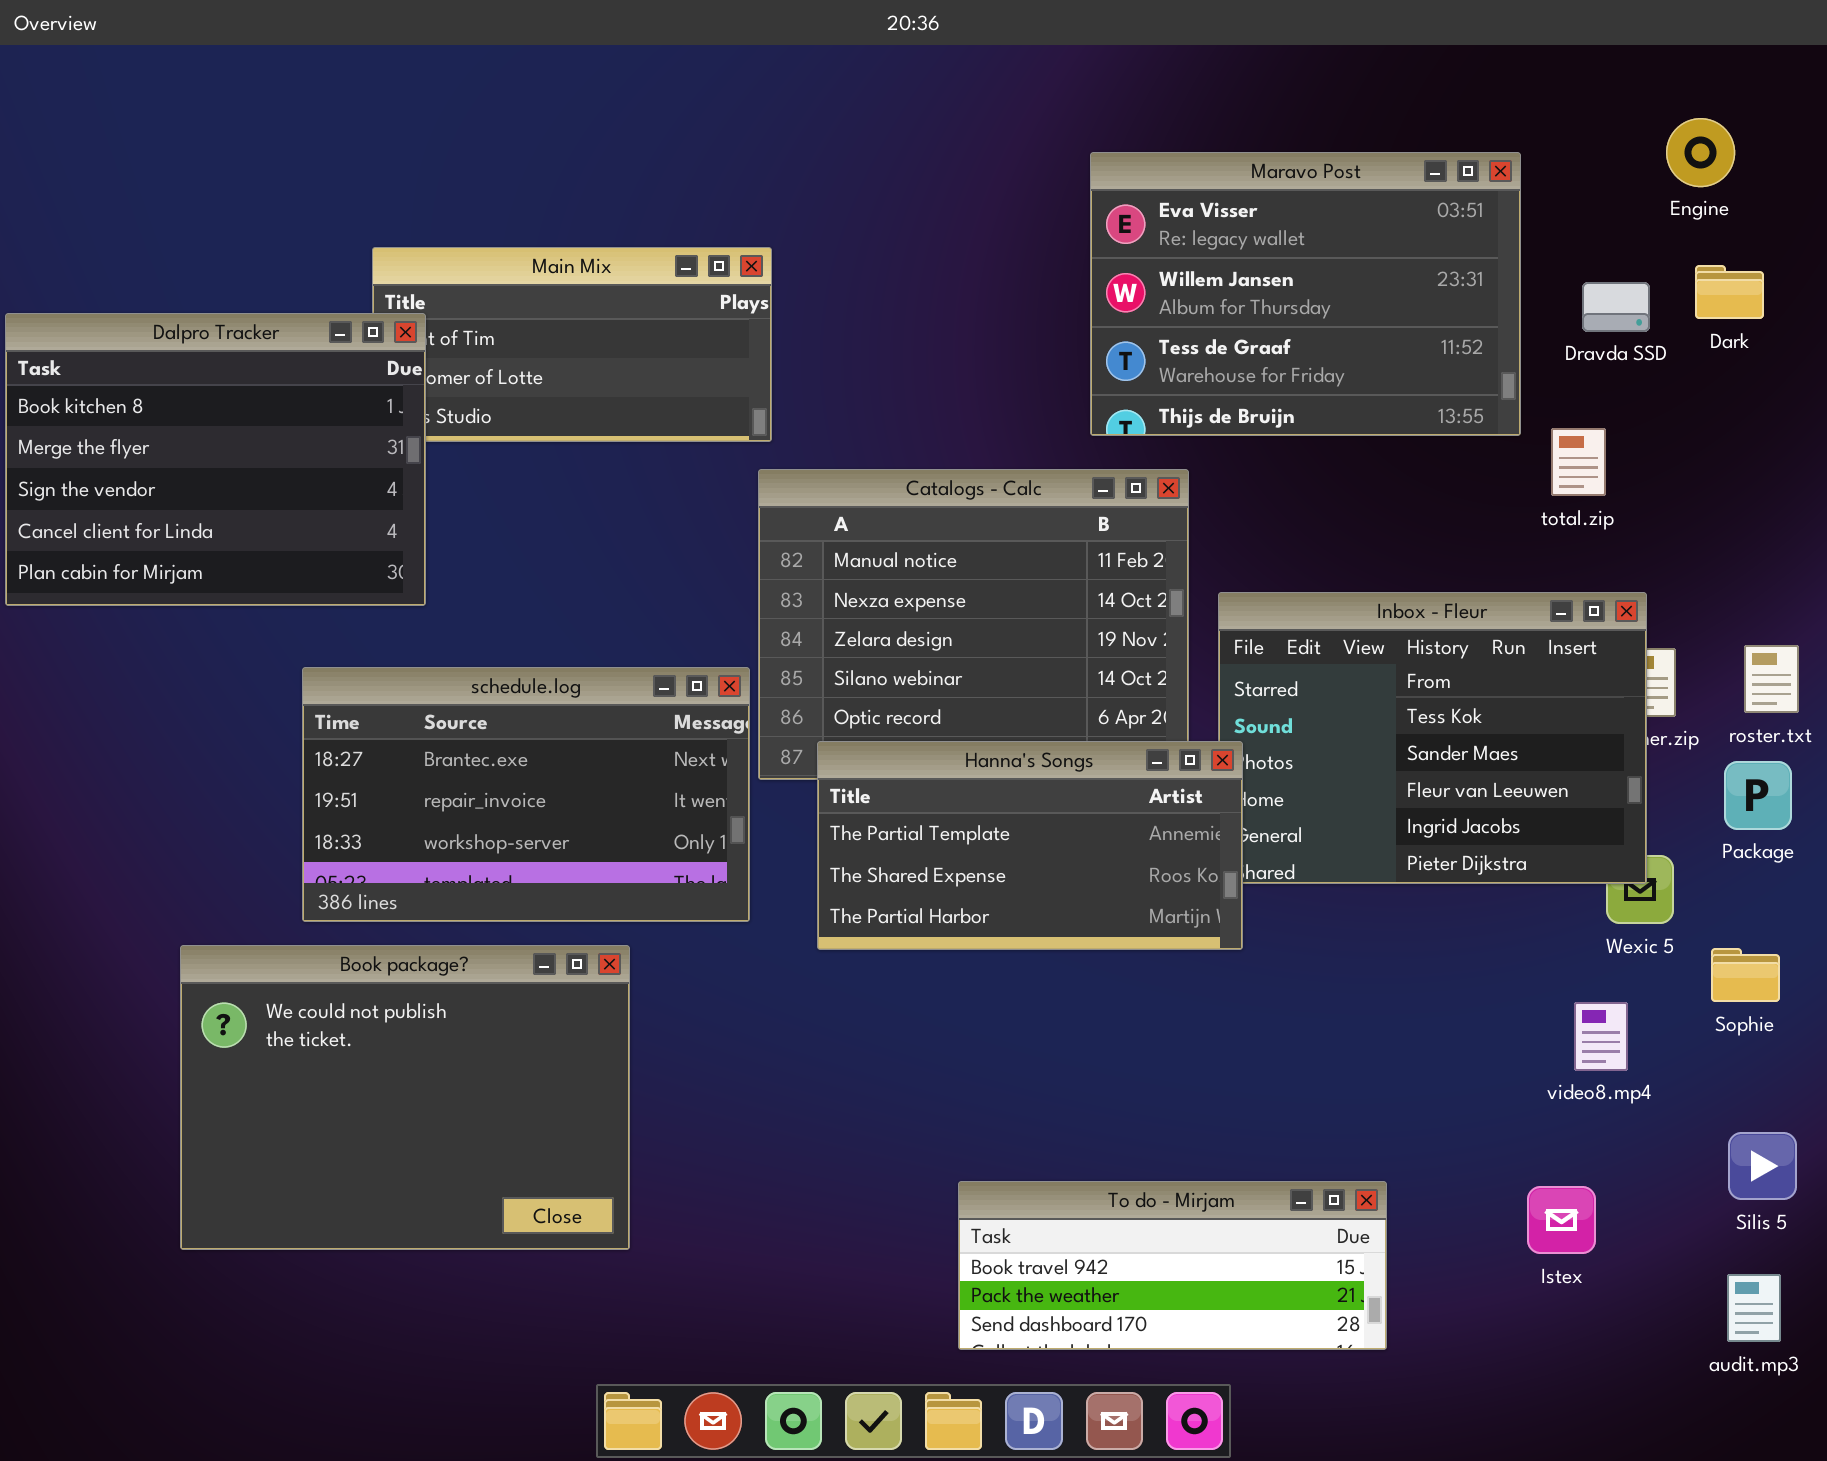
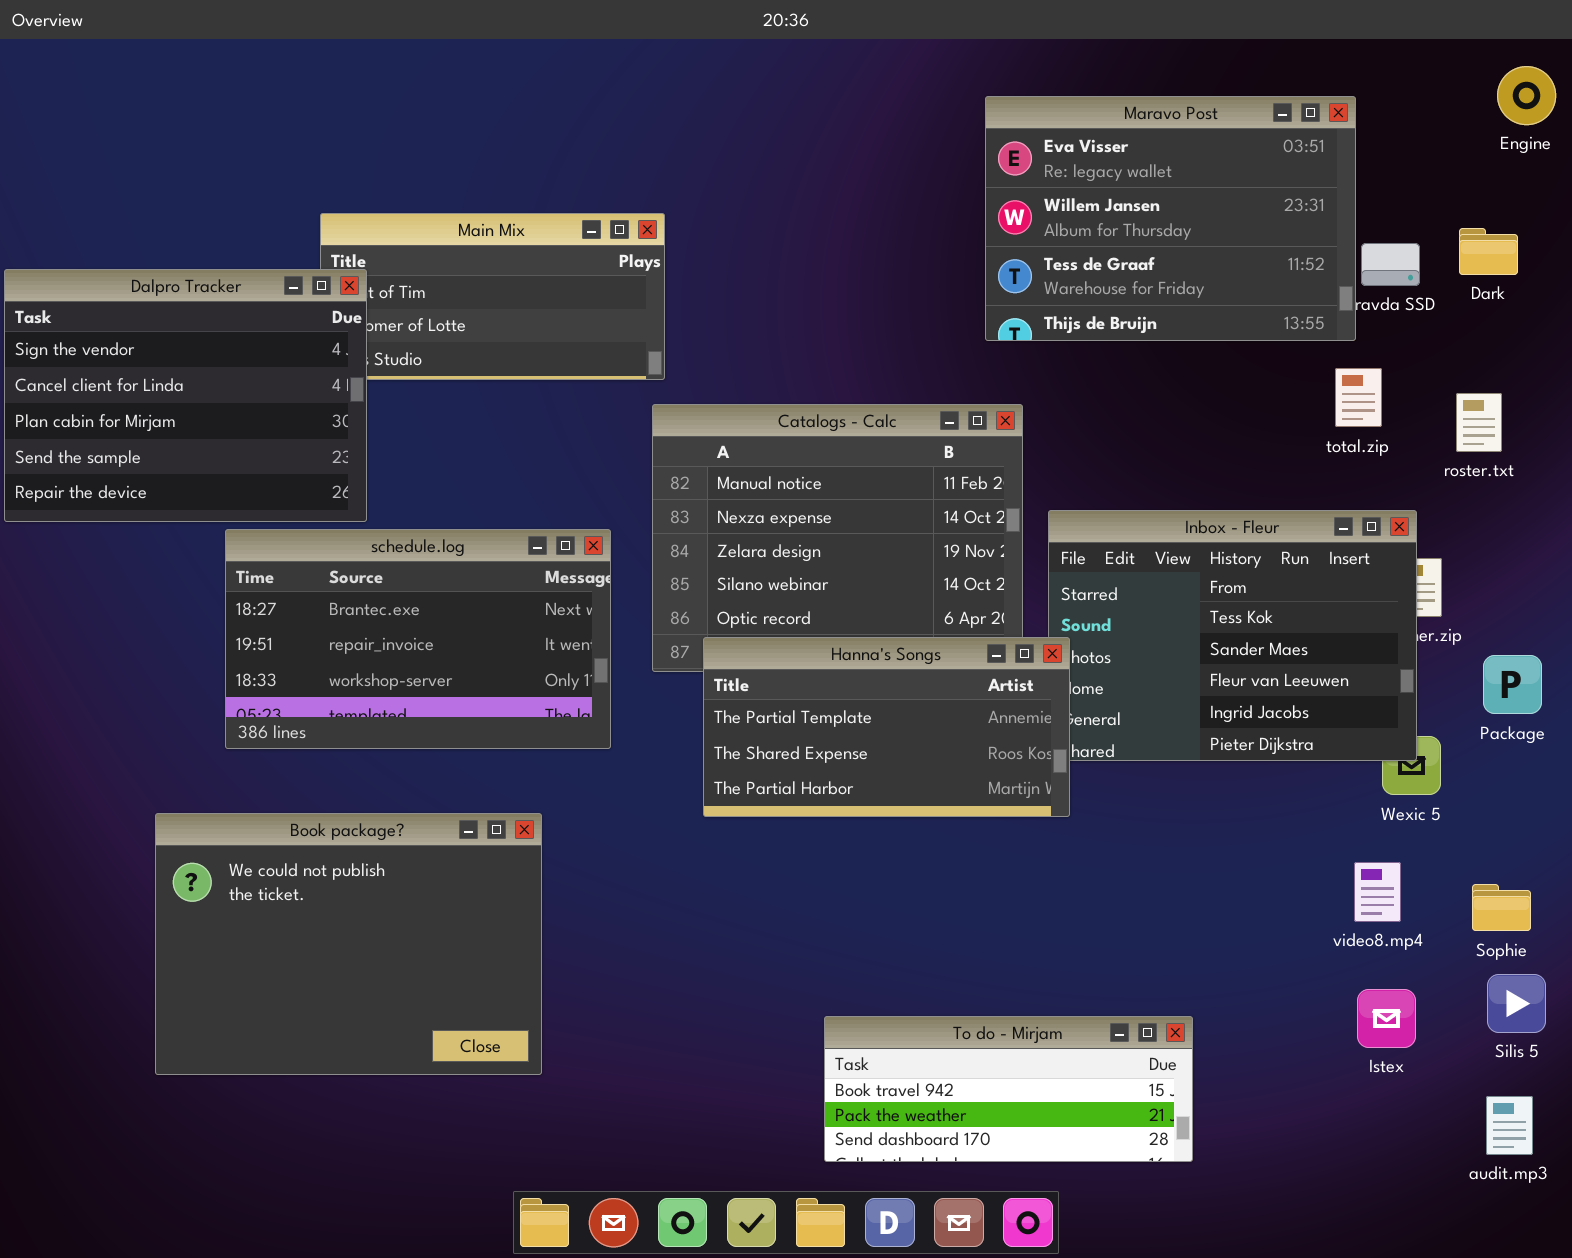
Engine: [1666,118,1735,187] -> [1497,66,1556,125], moved
Maravo Post: [1090,152,1521,436] -> [985,96,1356,341], moved
Dalpro Tracker: [5,313,426,606] -> [4,269,367,522], scrolled down 2 rows
roster.txt: [1744,645,1799,713] -> [1456,393,1502,452], moved
schedule.log: [302,667,750,922] -> [225,529,611,749], moved
Sophie: [1711,948,1780,1002] -> [1472,884,1531,931], moved
Istex: [1527,1186,1596,1254] -> [1357,989,1416,1048], moved

